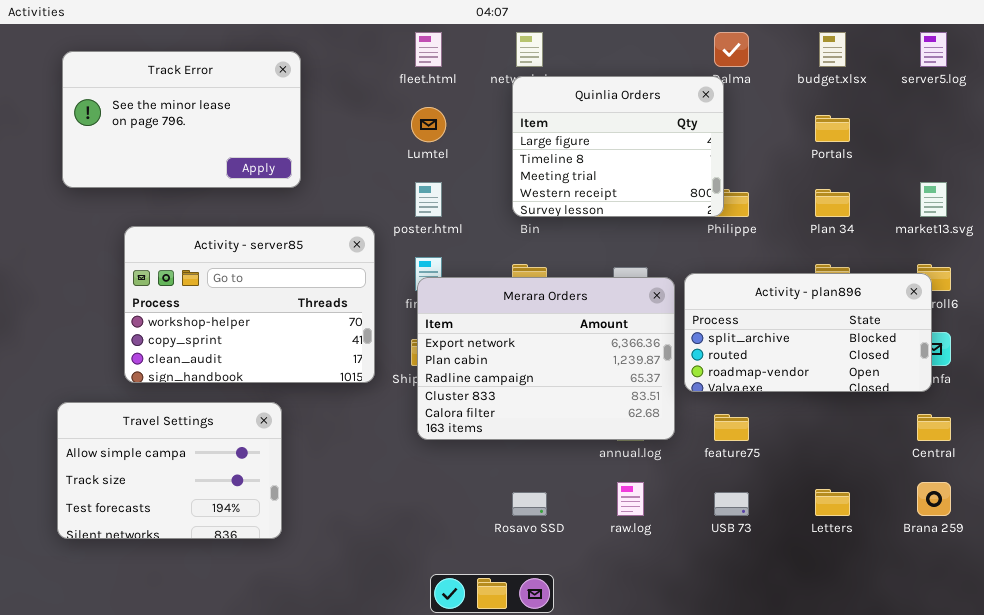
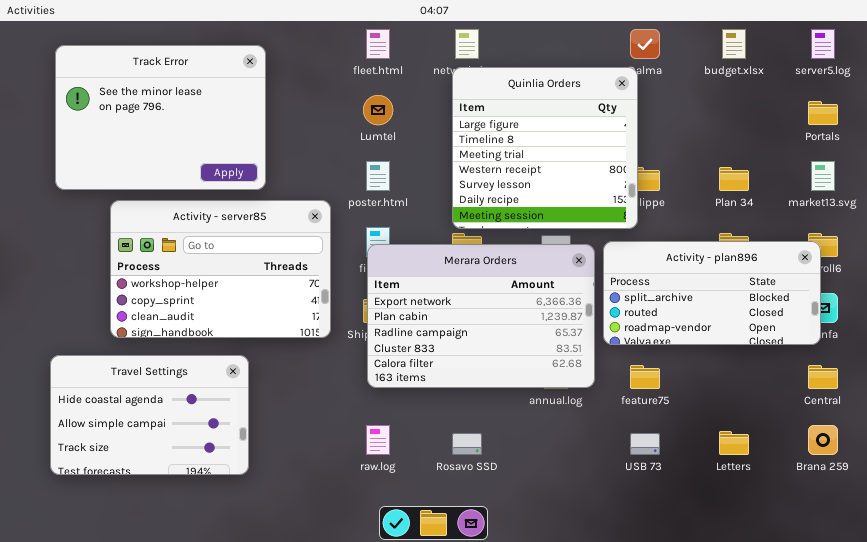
Track Error: [62,51,301,188] -> [55,45,266,190], resized
Quinlia Orders: [512,76,724,217] -> [452,67,638,229], resized
Portals: [815,115,850,142] -> [808,101,838,125], moved
Travel Settings: [57,402,282,539] -> [50,355,249,475], scrolled up 1 row
raw.log: [617,482,644,516] -> [366,425,390,455], moved

